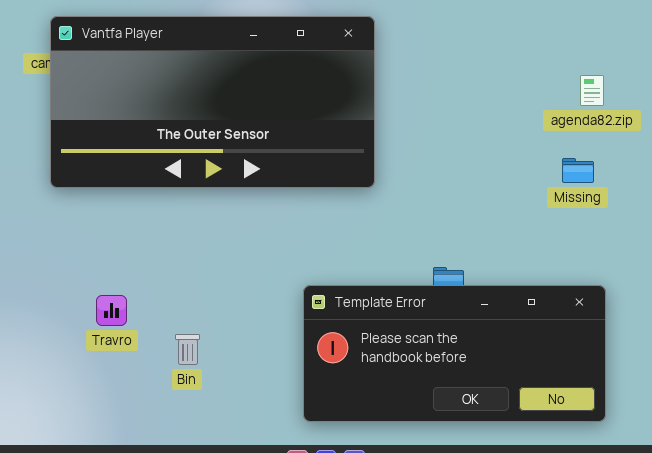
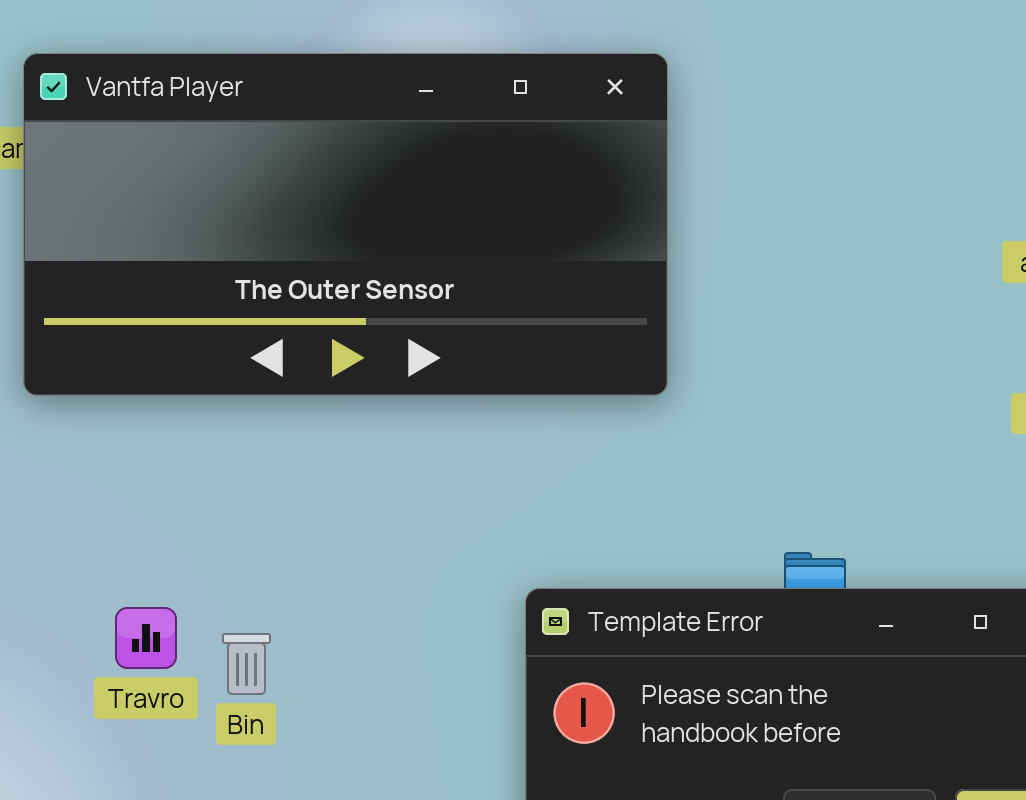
Bin: [175,334,200,365] -> [222,633,271,695], moved

